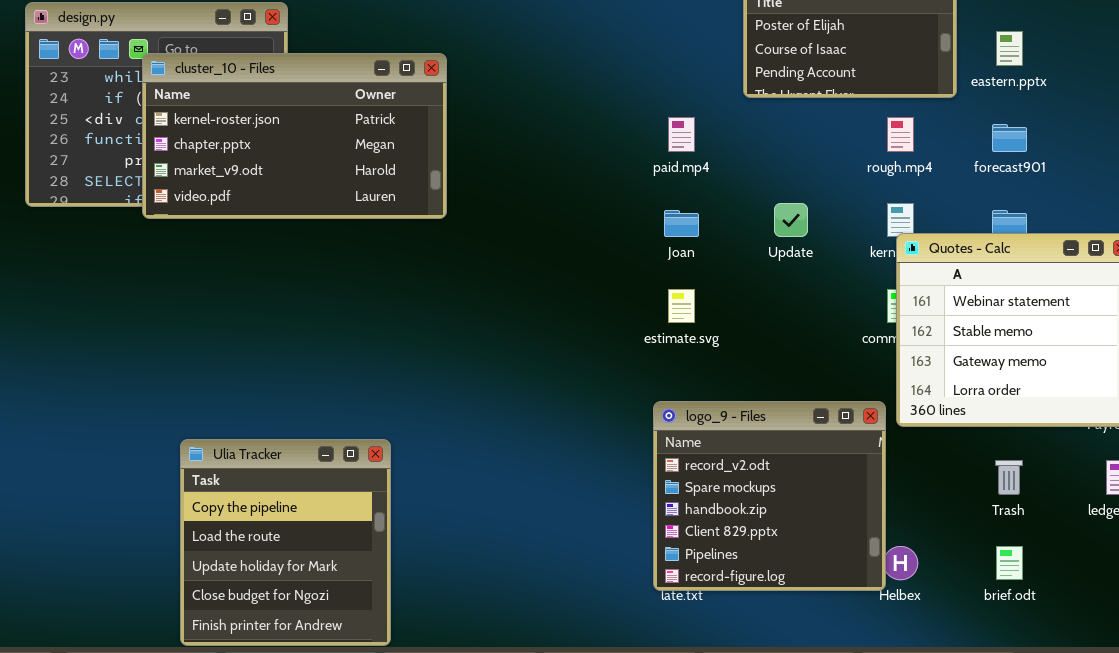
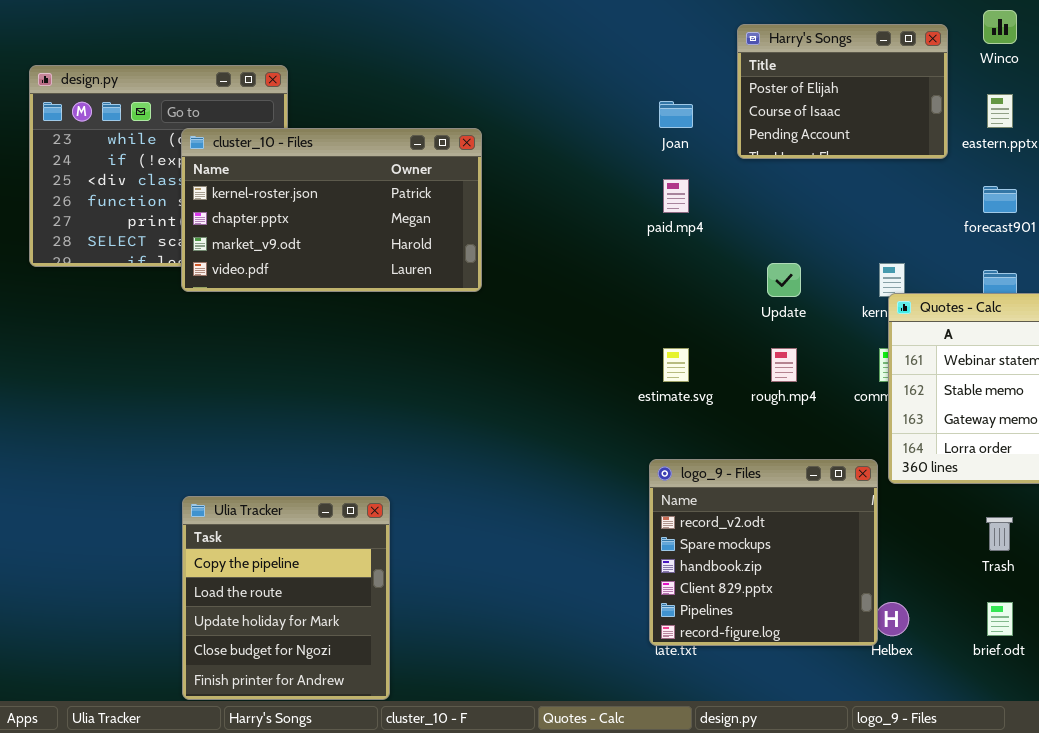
cluster_10 - Files: [142,53,447,219] -> [181,128,482,292], moved
rough.mp4: [887,117,914,152] -> [771,348,797,382], moved
Joan: [664,210,699,237] -> [659,101,693,128], moved

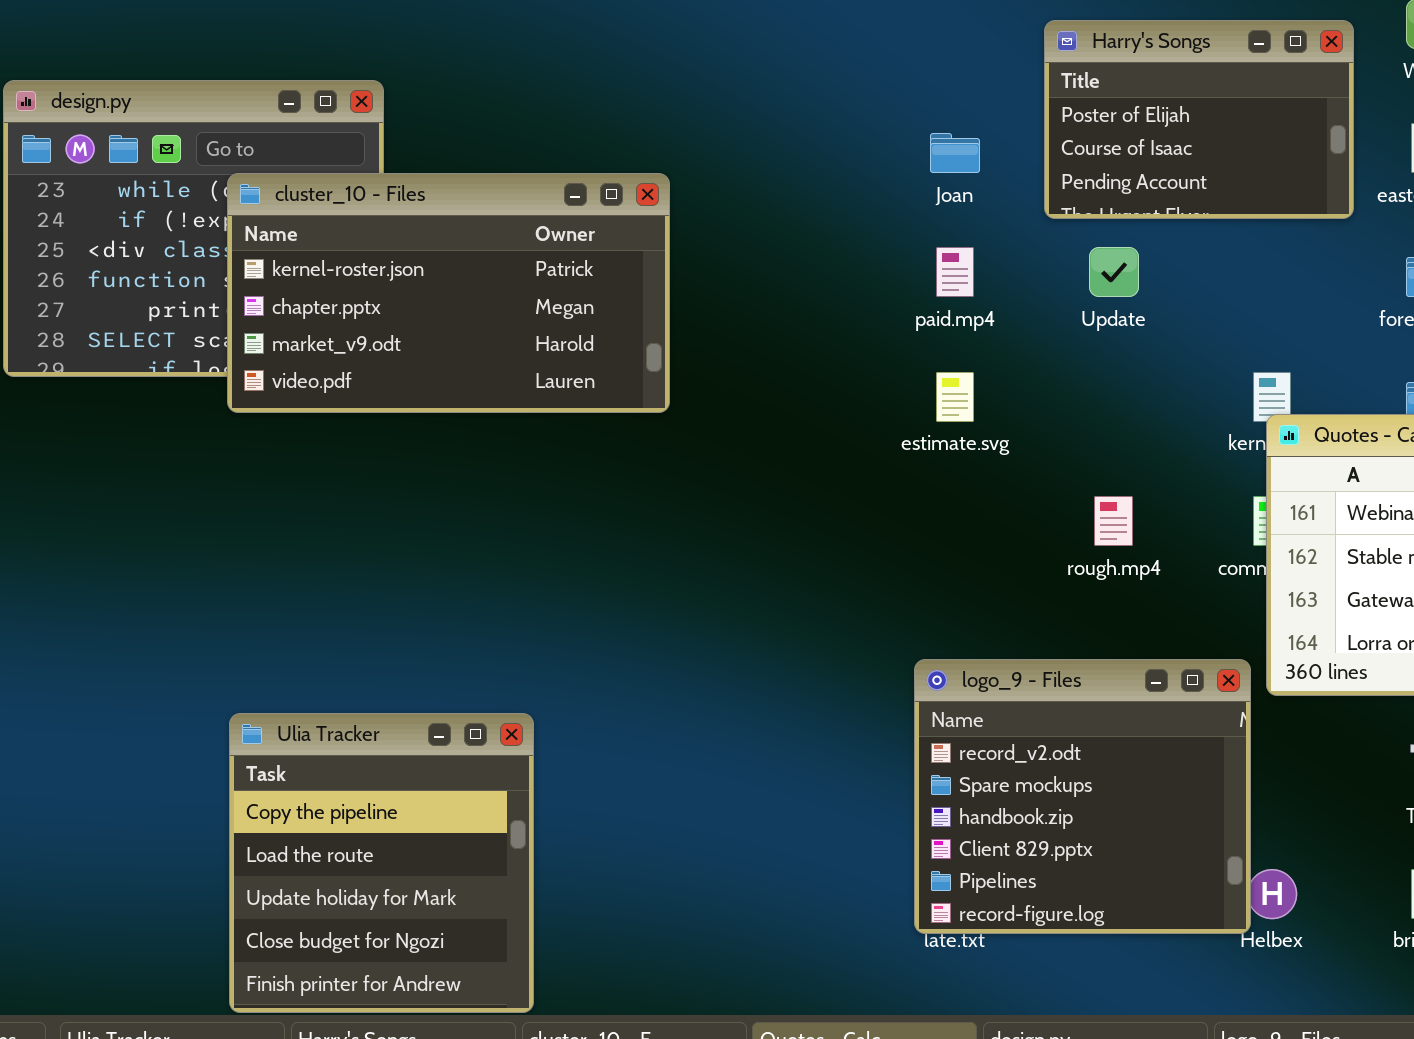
Update: [767,263,801,297] -> [1089,247,1139,297], moved
estimate.svg: [663,348,689,382] -> [936,372,974,422], moved

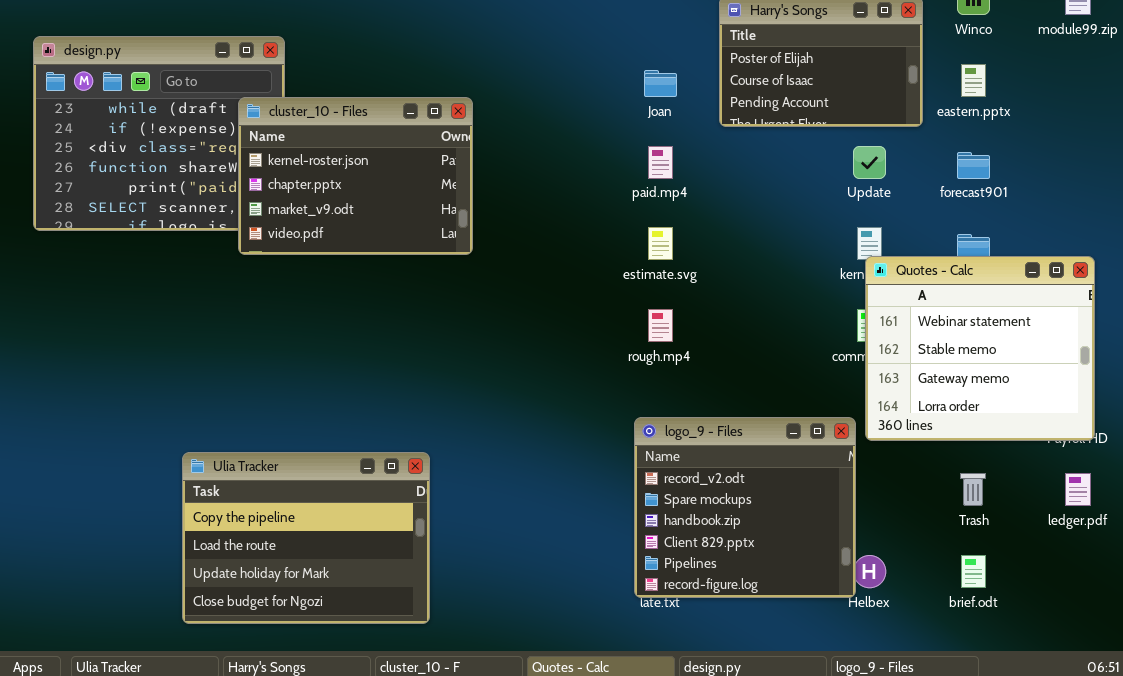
cluster_10 - Files: [227,173,670,413] -> [238,97,473,255], resized
Update: [1089,247,1139,297] -> [853,146,886,179], moved
rough.mp4: [1094,496,1133,546] -> [648,309,673,342], moved
Ulia Tracker: [229,713,534,1013] -> [182,452,430,624], resized

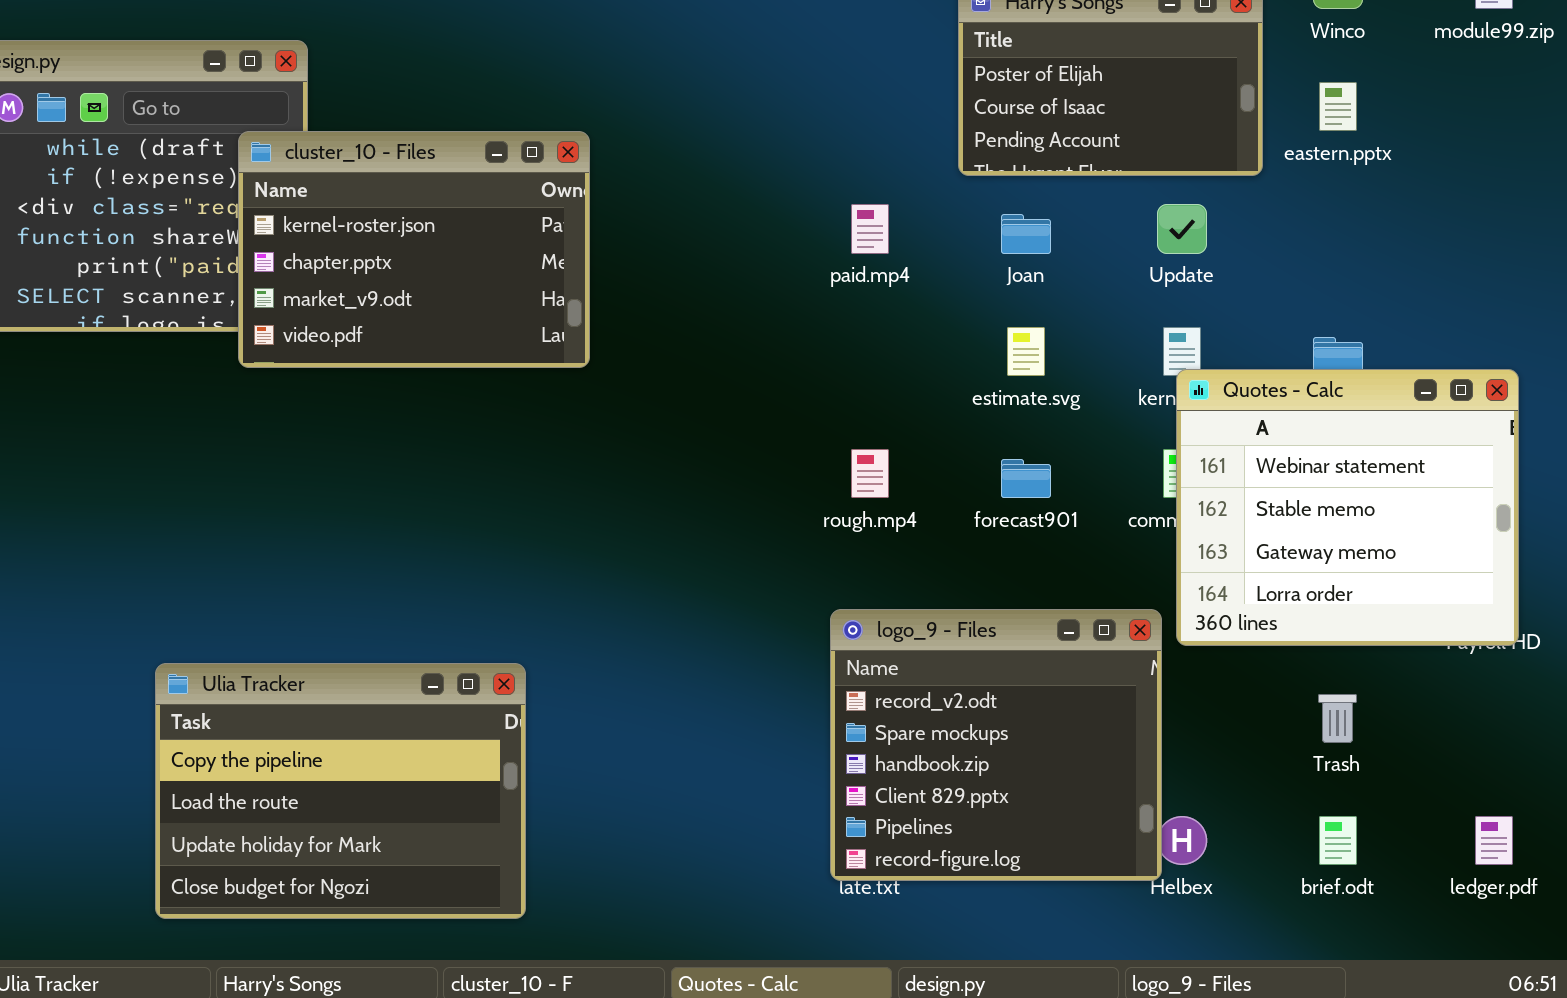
Joan: [644,70,677,97] -> [1001,214,1051,254], moved
forecast901: [957,152,990,179] -> [1001,459,1051,498], moved
estimate.svg: [648,227,673,260] -> [1007,327,1045,376], moved
ledger.pdf: [1065,473,1091,506] -> [1475,816,1513,865], moved

